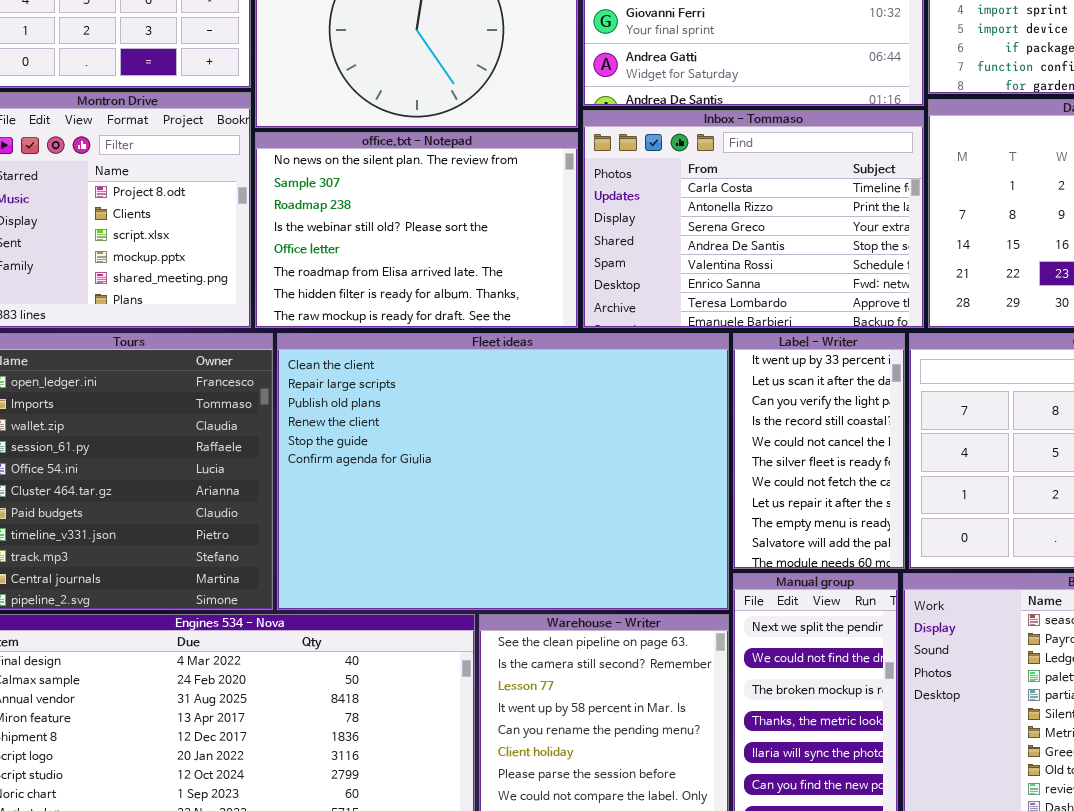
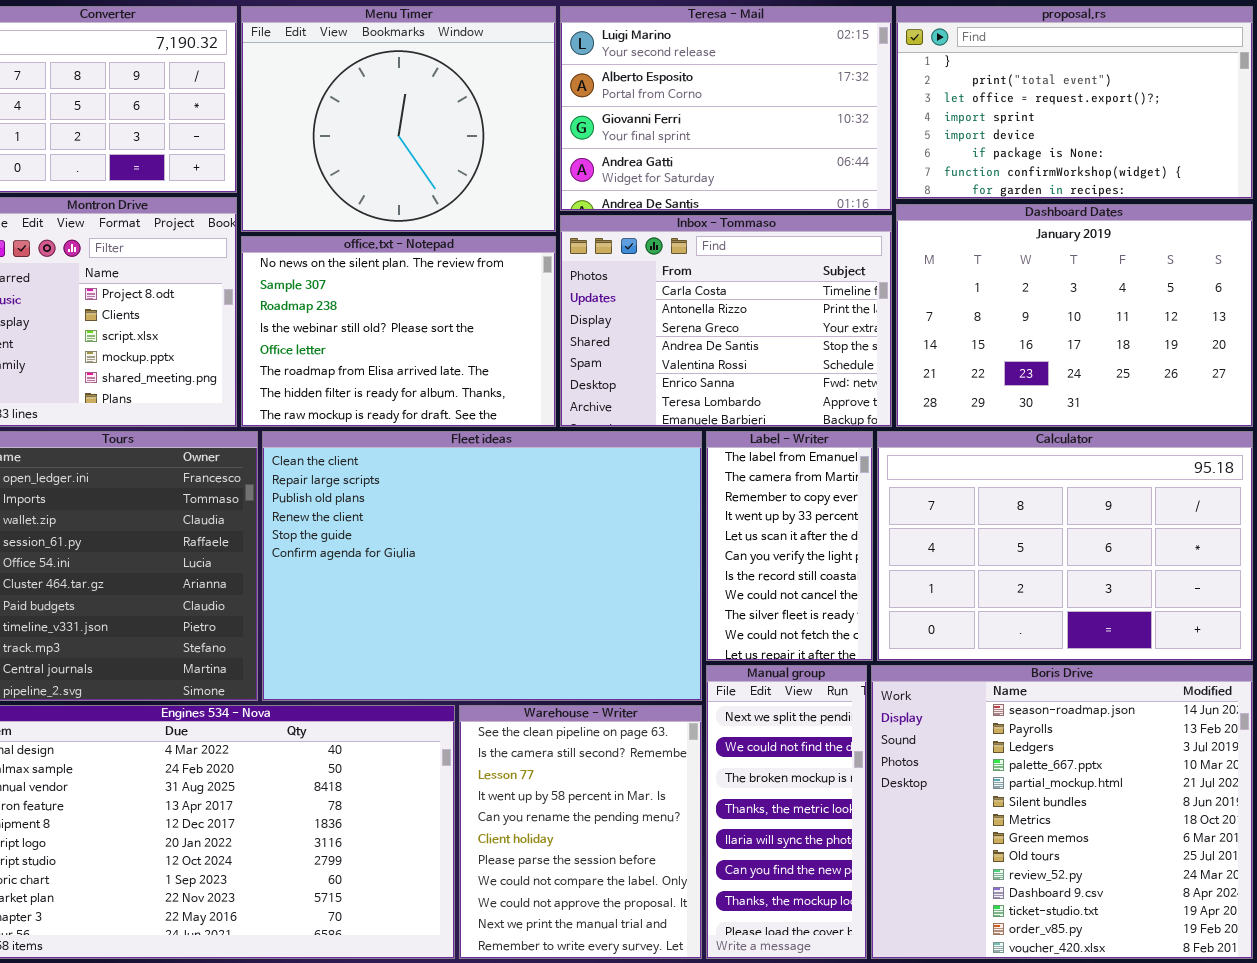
Label - Writer: [733,333,905,569] -> [706,431,873,661], scrolled up 3 rows

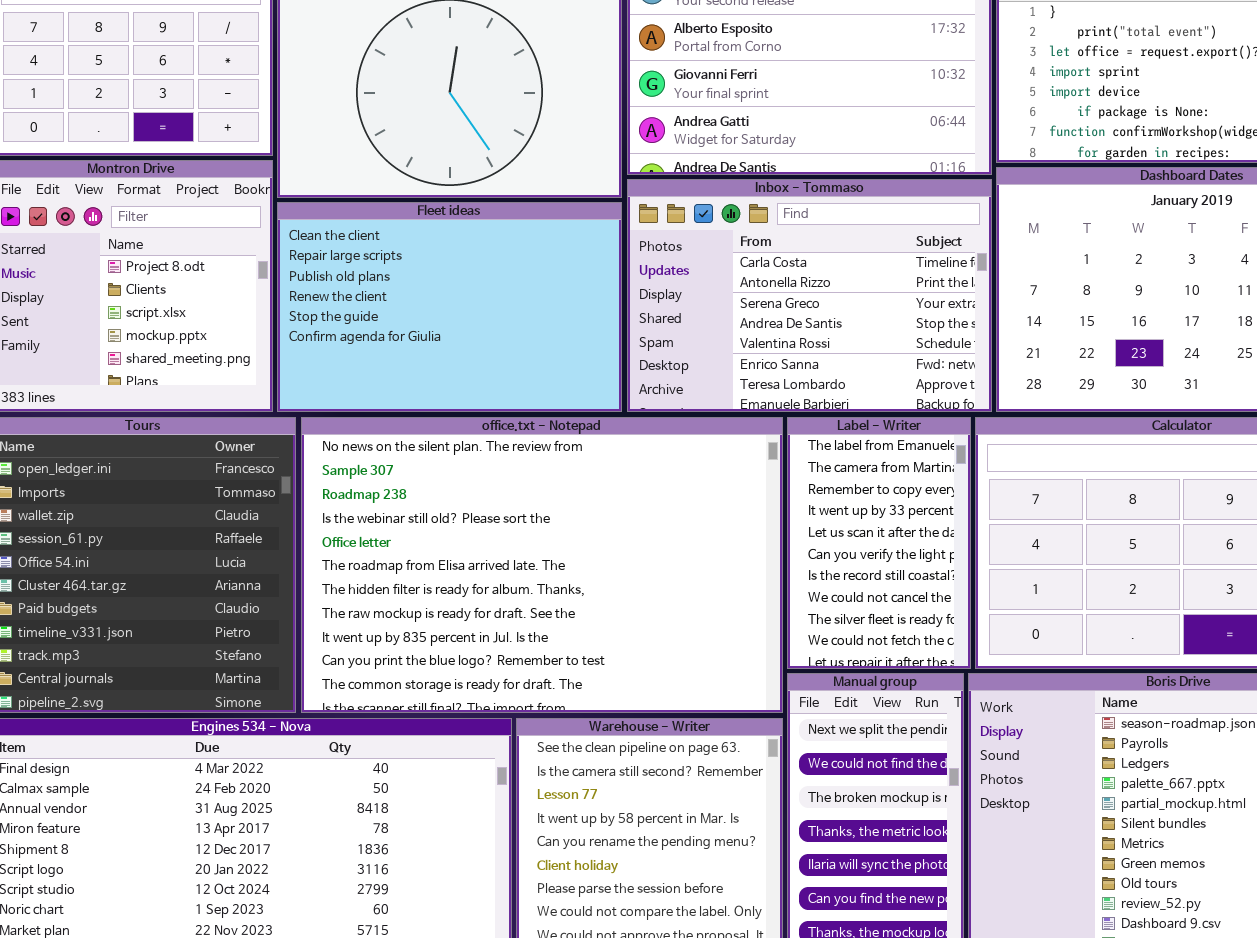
office.txt - Notepad: [241,236,556,427] -> [301,417,783,713], moved, resized
Fleet ideas: [262,431,702,701] -> [277,202,622,412], moved, resized

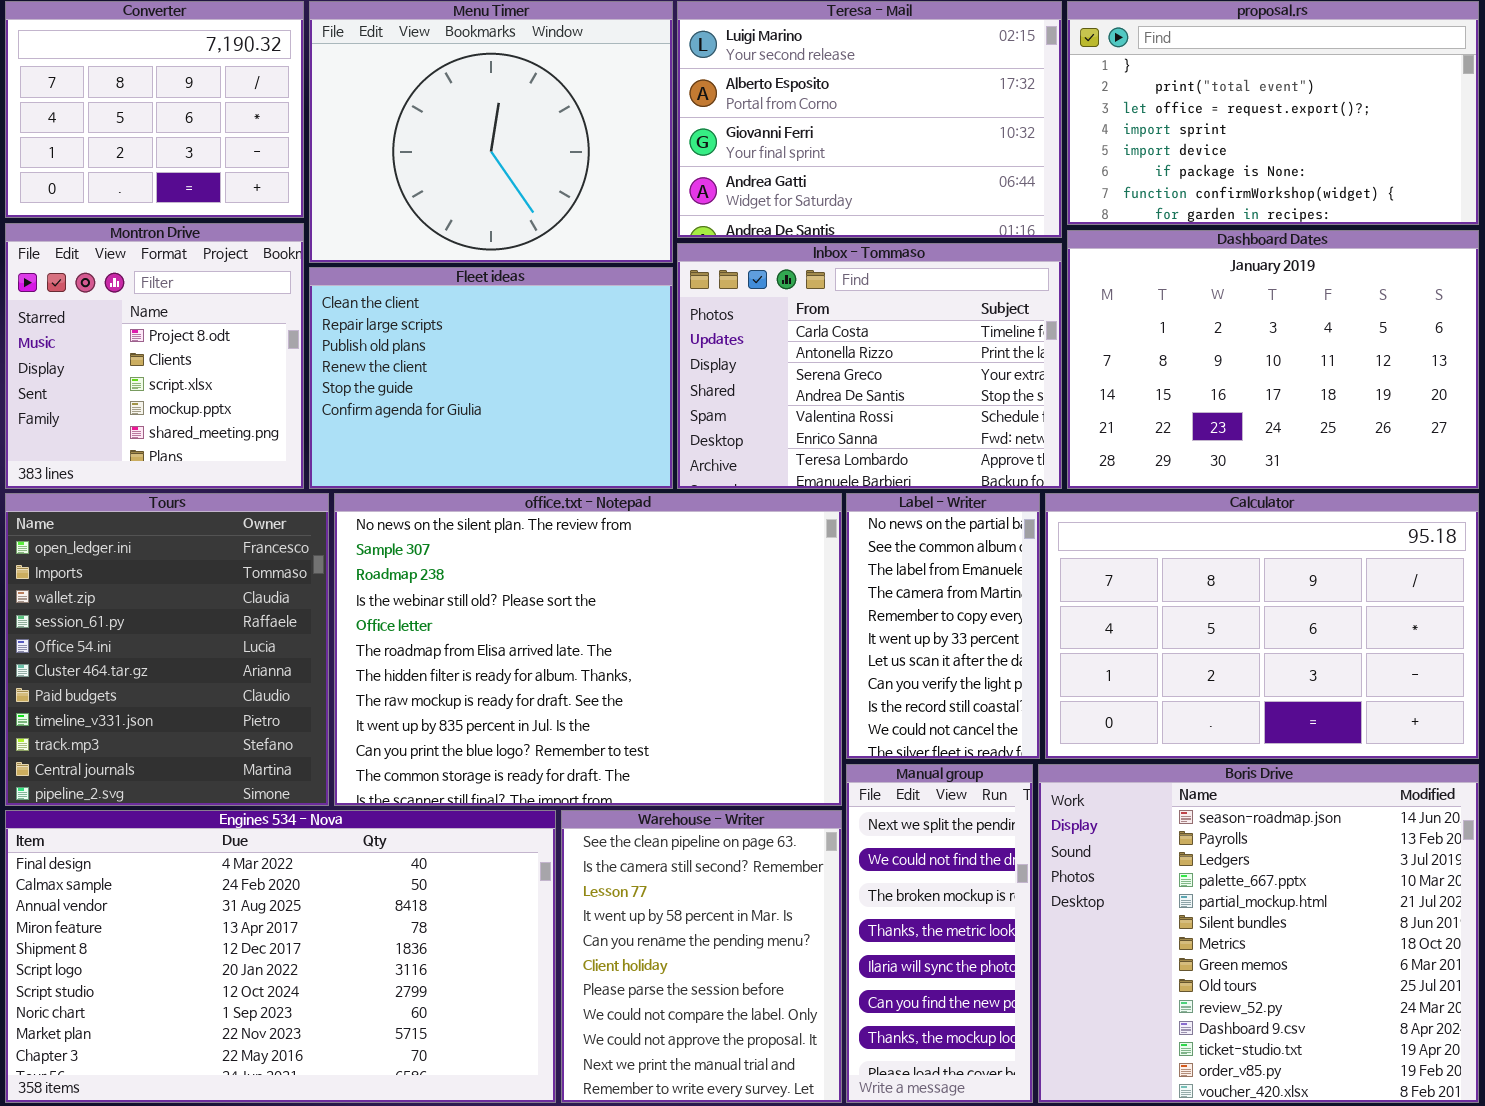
Label - Writer: [787,417,971,669] -> [846,493,1040,759], scrolled up 2 rows

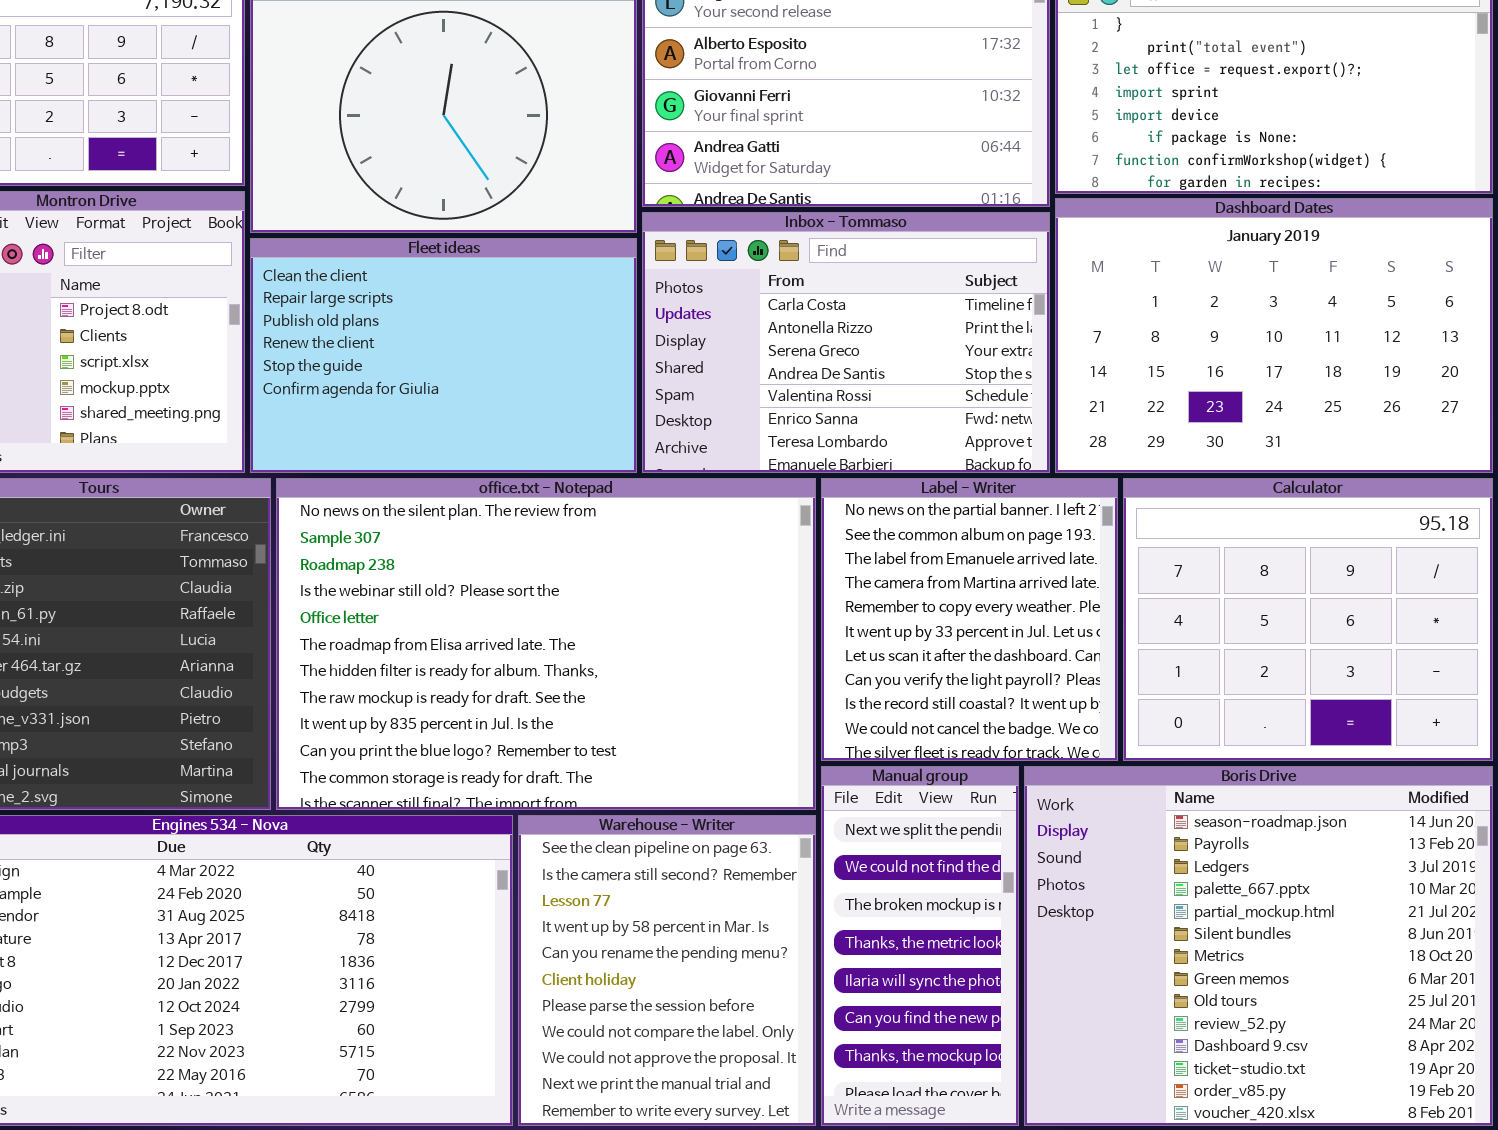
Label - Writer: [846,493,1040,759] -> [821,478,1118,761], resized
Calculator: [1045,493,1479,759] -> [1123,478,1493,761], resized

